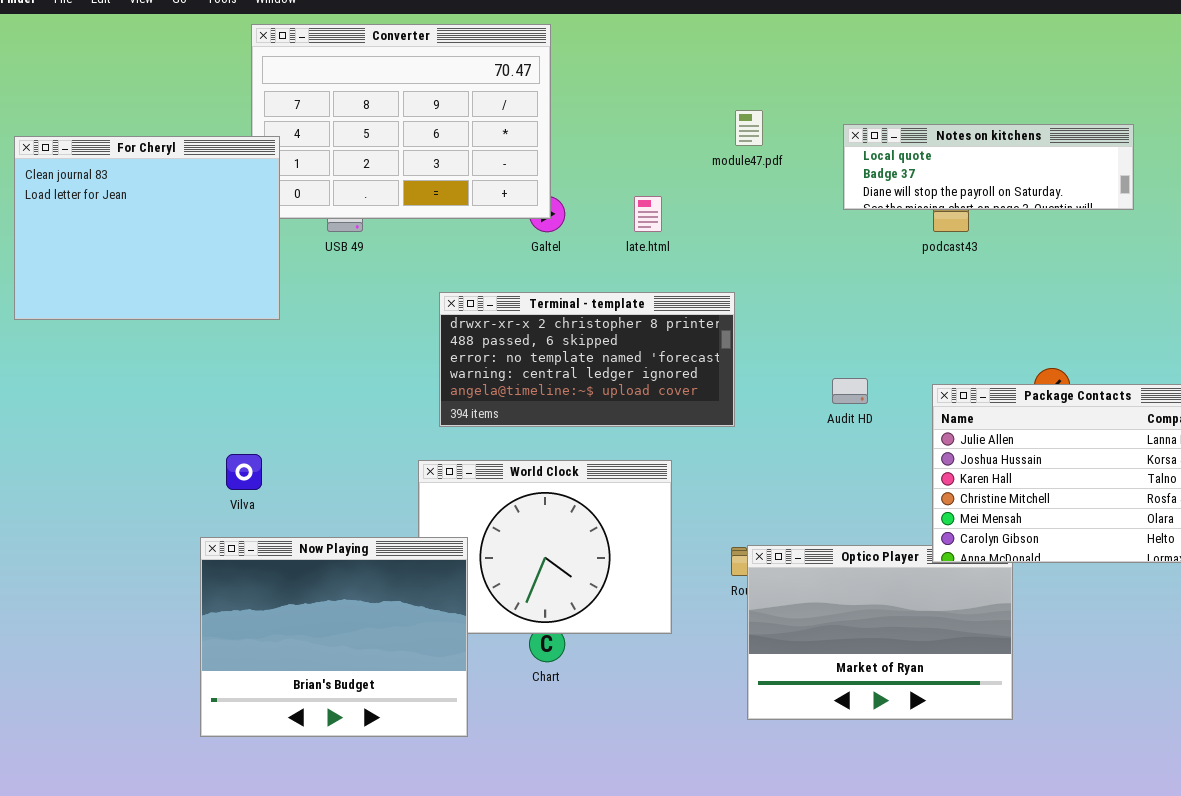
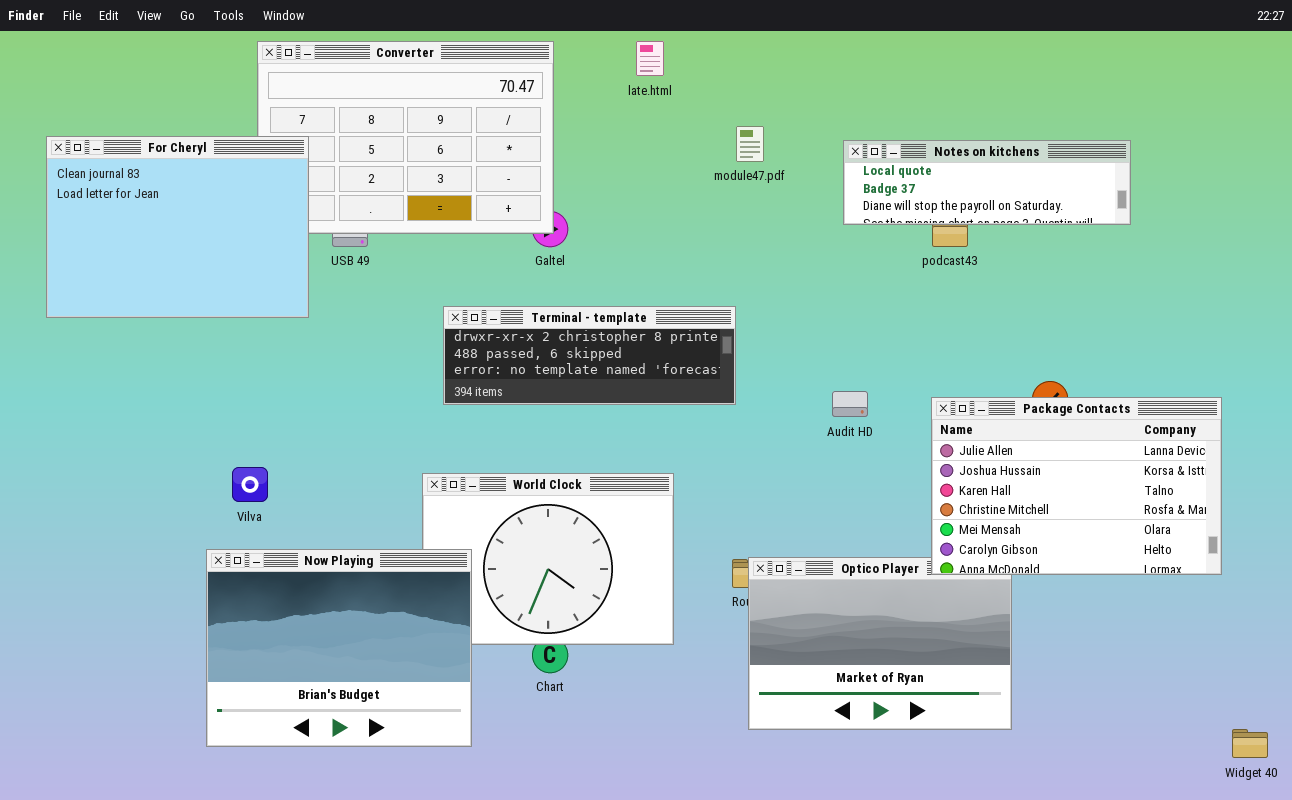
For Cheryl: [14,136,280,320] -> [46,136,309,318], moved
late.html: [634,196,662,232] -> [636,41,664,76], moved
Terminal - template: [439,292,735,427] -> [443,306,736,405], resized

